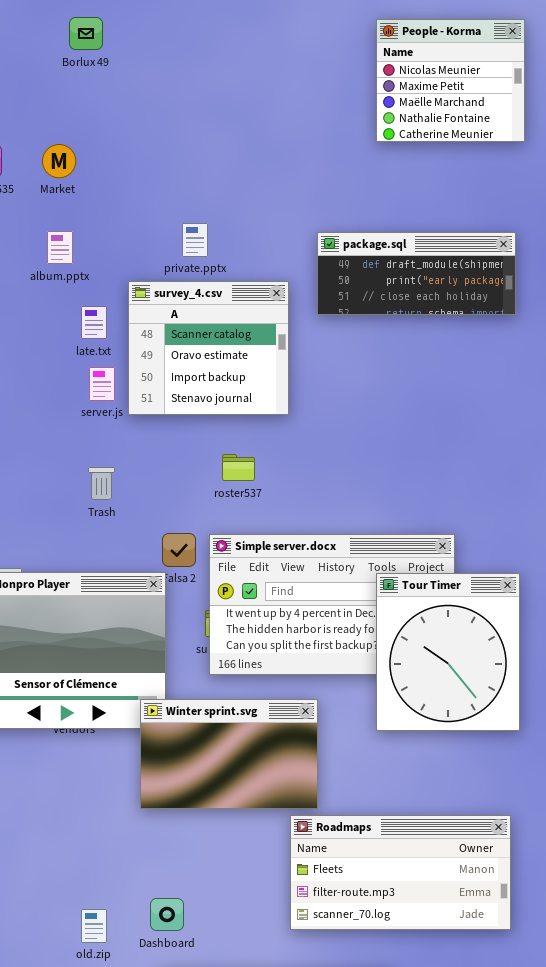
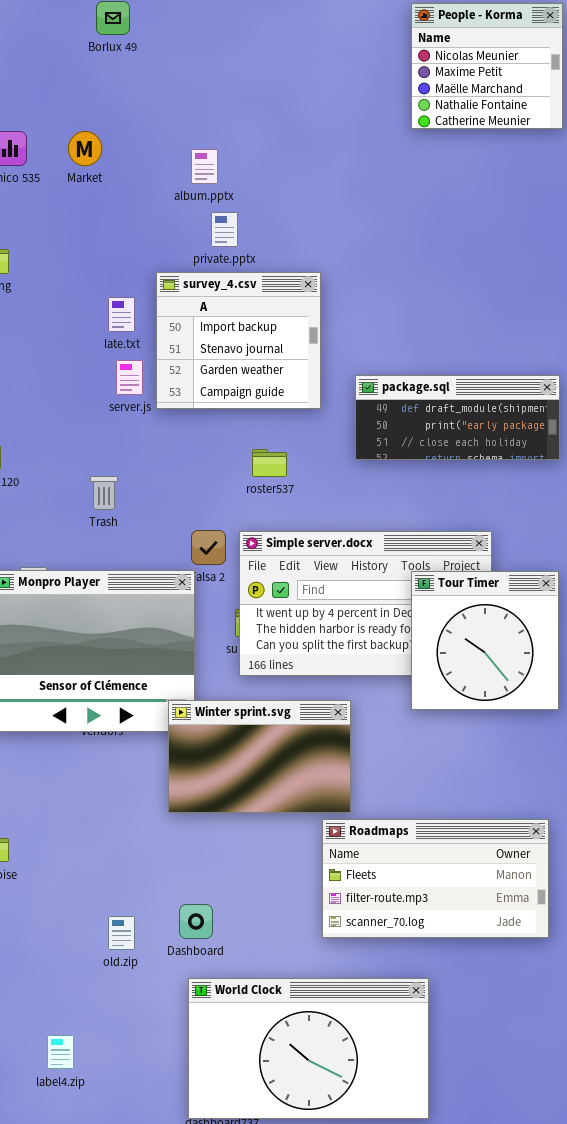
album.pptx: [47,231,73,264] -> [191,149,218,184], moved
package.sql: [317,232,516,315] -> [355,375,560,460], moved
survey_4.csv: [128,281,289,415] -> [156,272,321,409], scrolled down 2 rows
Trash: [88,467,115,500] -> [90,476,118,510], moved
Tour Timer: [376,573,520,731] -> [411,571,559,710], resized

